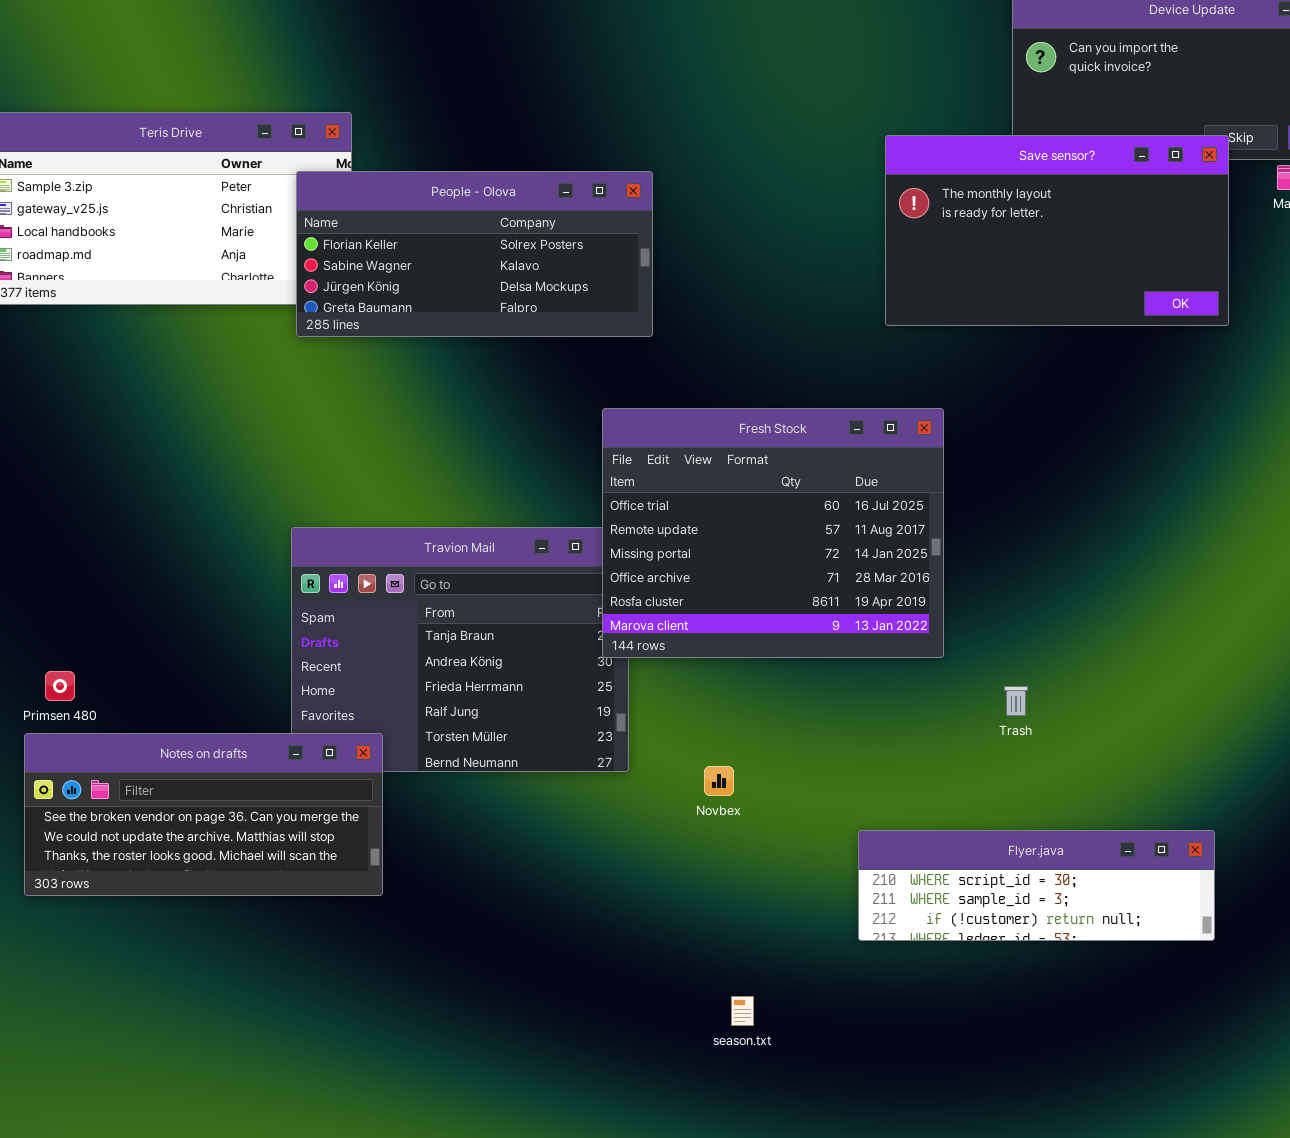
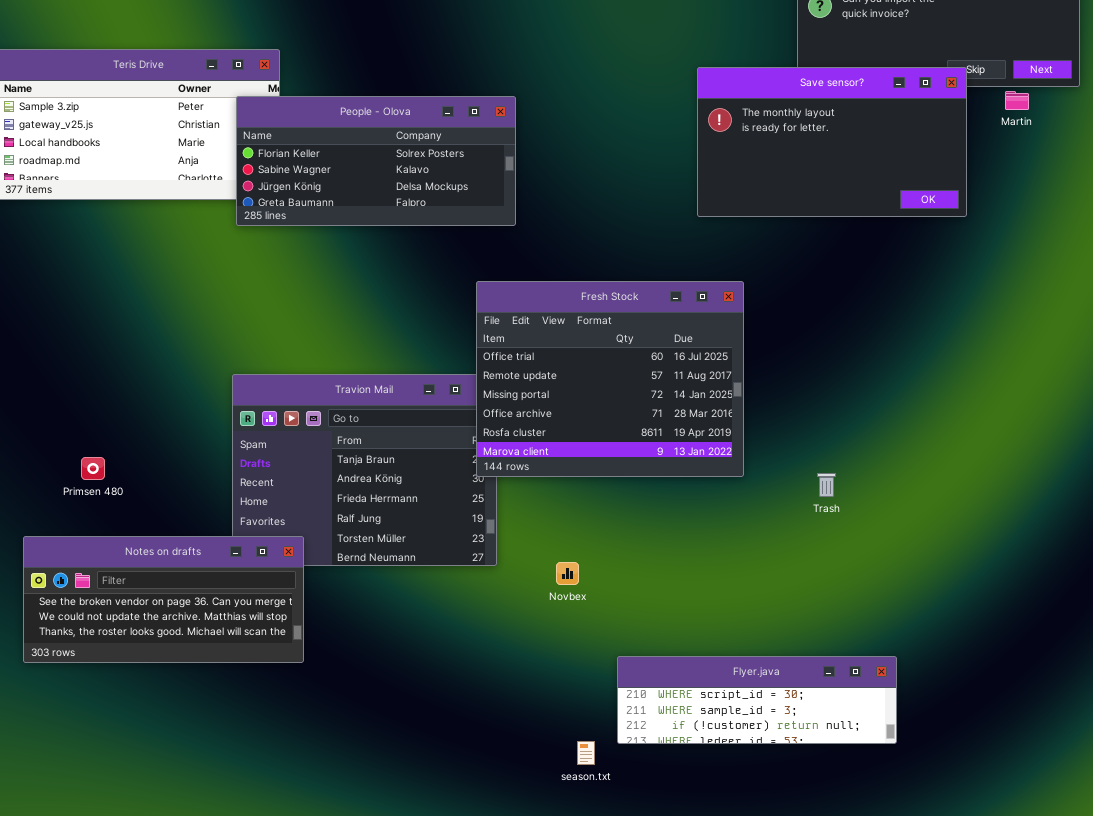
Primsen 480: [45,671,75,701] -> [81,457,105,480], moved
Trash: [1004,686,1028,716] -> [817,473,836,497], moved
Flyer.java: [858,830,1215,941] -> [617,656,897,744], moved

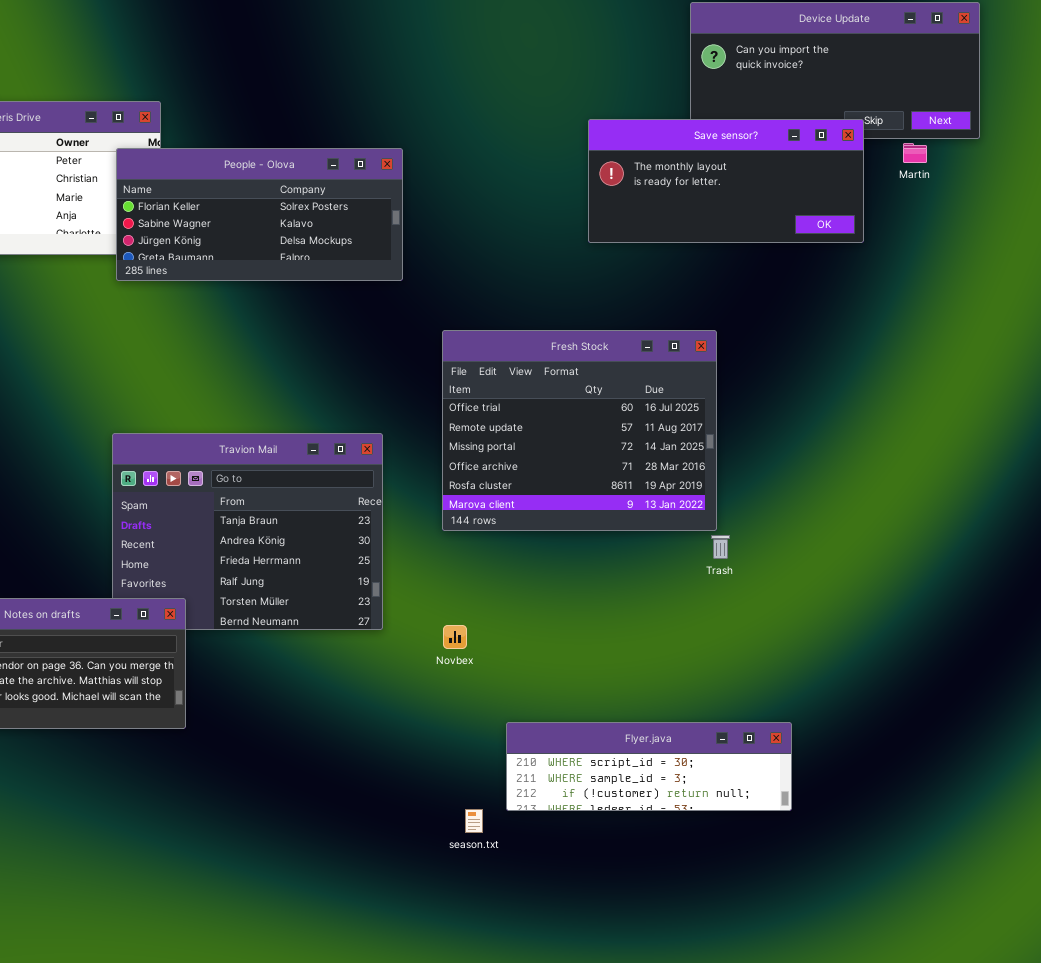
Save sensor?: [697,67,967,217] -> [588,119,864,243], resized
Fresh Stock: [476,281,744,477] -> [442,330,717,531], moved

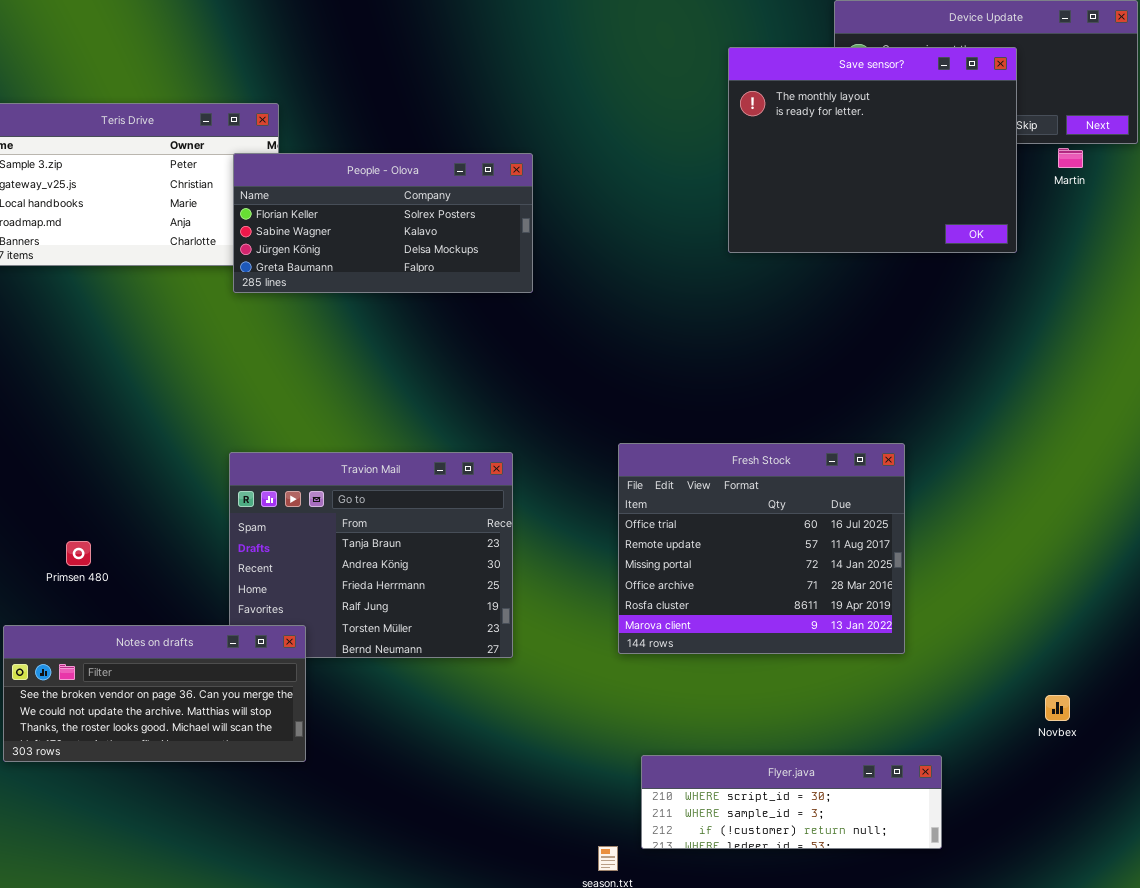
Save sensor?: [588,119,864,243] -> [728,47,1017,253], resized
Fresh Stock: [442,330,717,531] -> [618,443,905,654], moved
Novbex: [443,625,467,649] -> [1045,695,1070,721], moved

